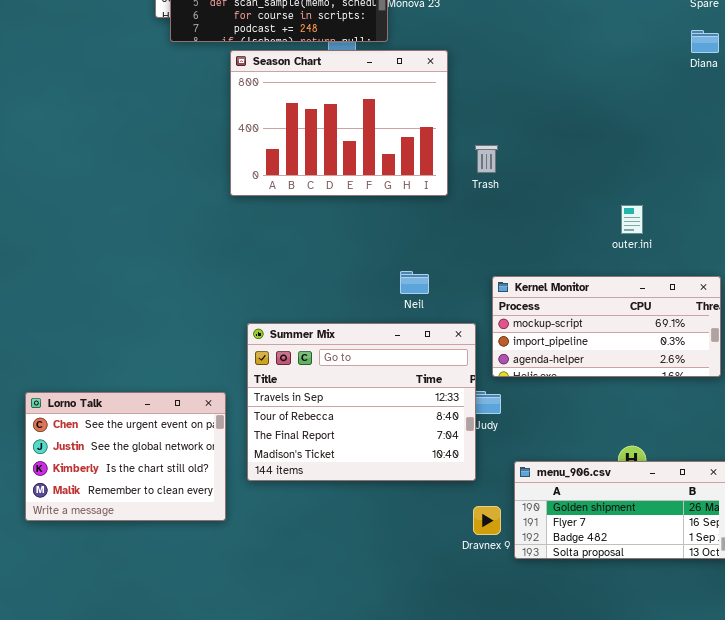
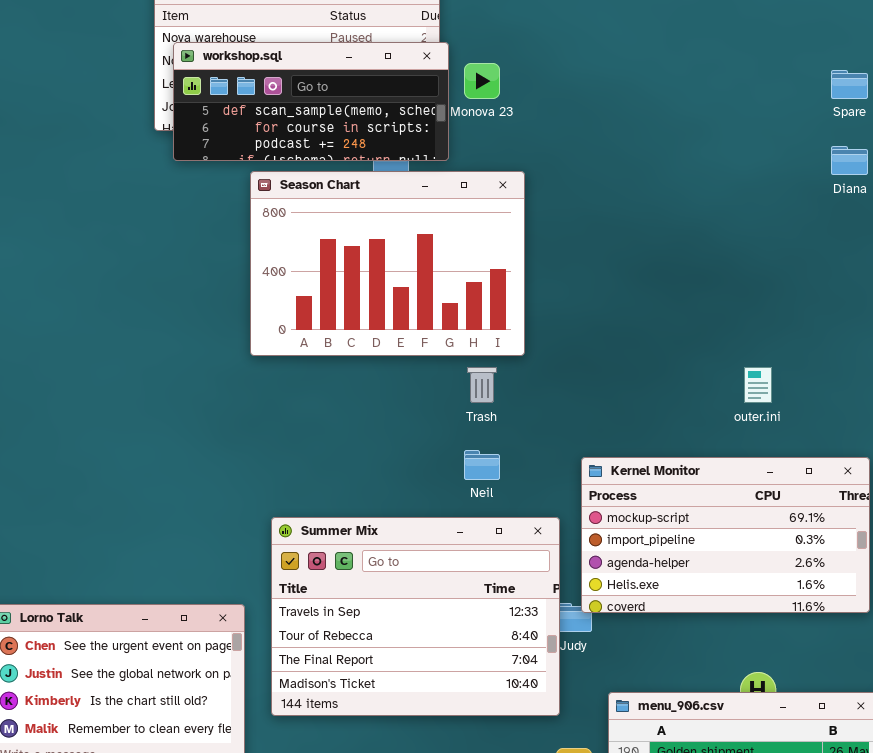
Trash: [475,145,498,173] -> [467,367,497,403], moved
Kernel Monitor: [492,276,721,377] -> [581,457,870,613], resized

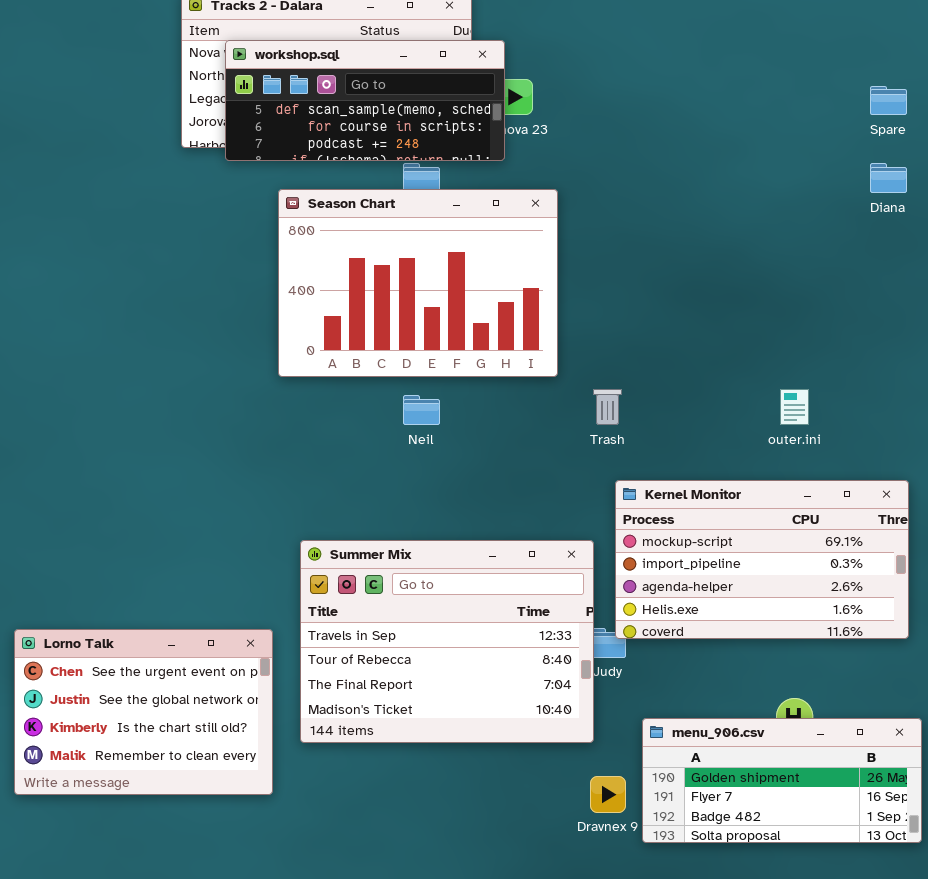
workshop.sql: [173,42,449,161] -> [225,40,505,161], moved
Trash: [467,367,497,403] -> [593,389,622,425], moved
Neil: [464,450,500,480] -> [403,395,440,425], moved

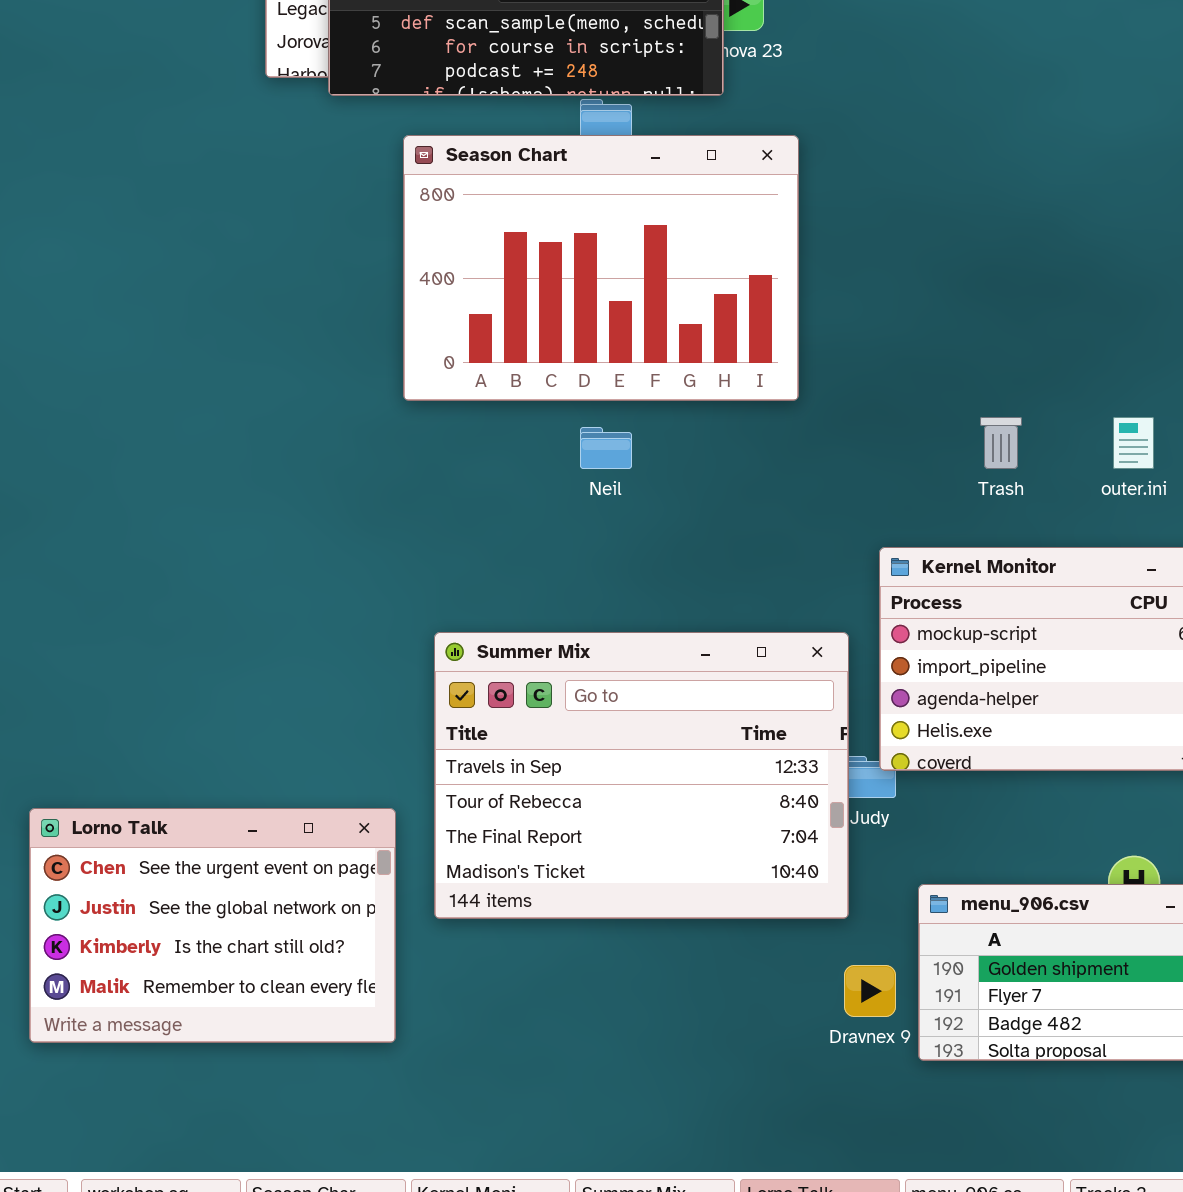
Trash: [593,389,622,425] -> [980,417,1022,469], moved
Lorno Talk: [14,629,273,795] -> [29,808,396,1043], moved

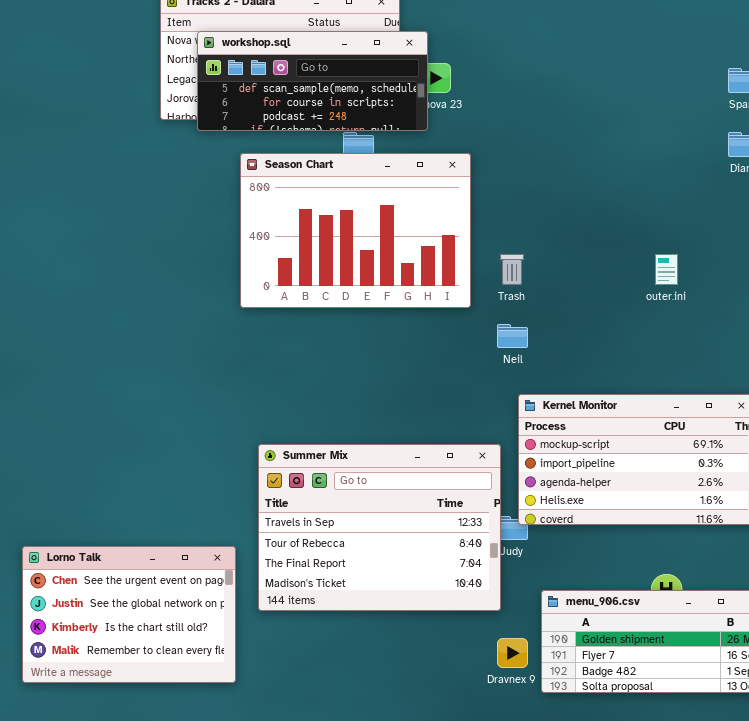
Trash: [980,417,1022,469] -> [500,254,524,285], moved
outer.ini: [1113,417,1154,469] -> [655,254,678,285], moved
Neil: [580,427,632,469] -> [497,324,528,348], moved

